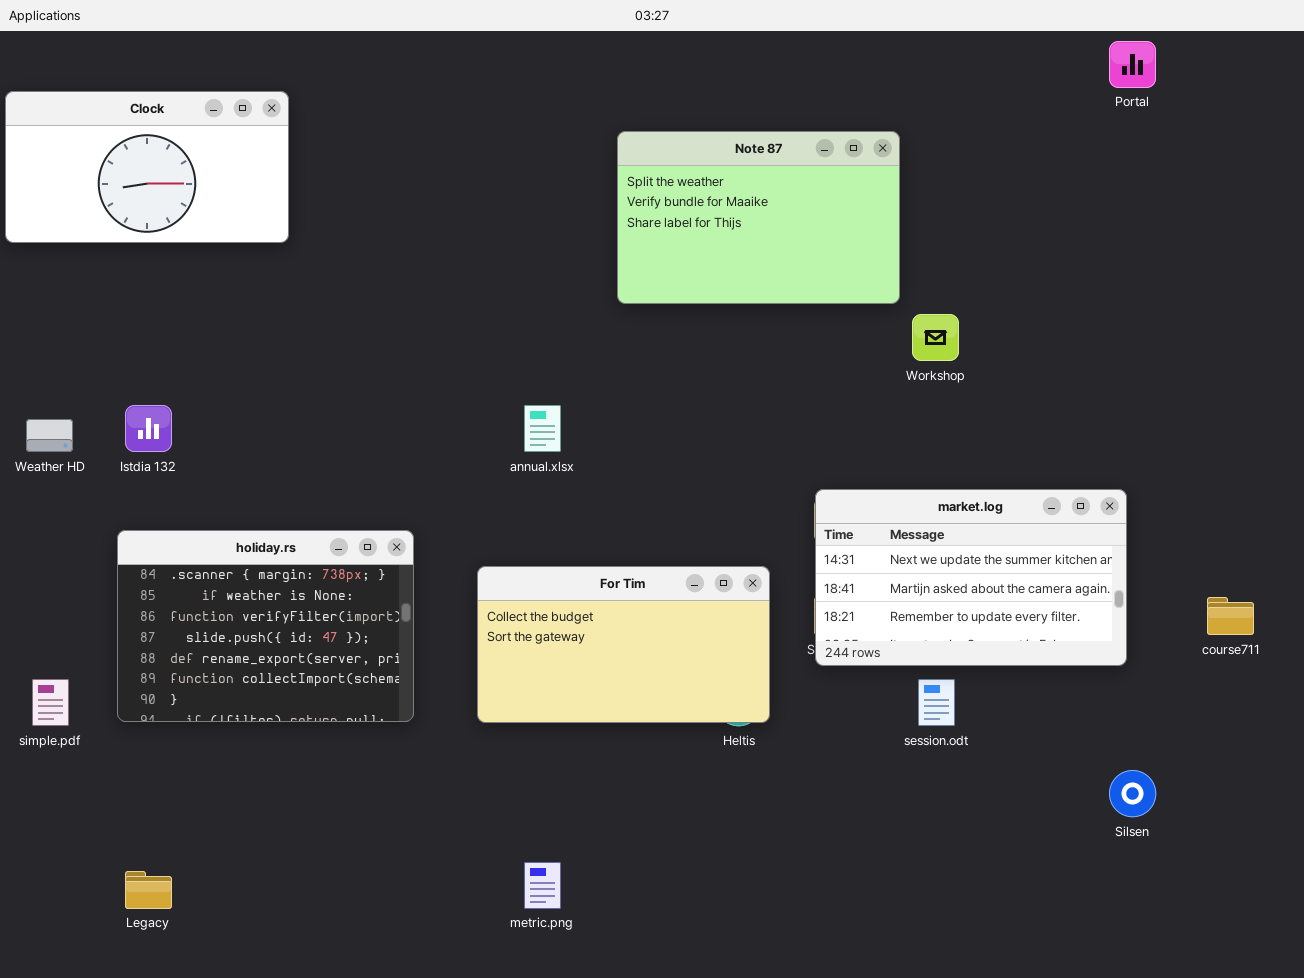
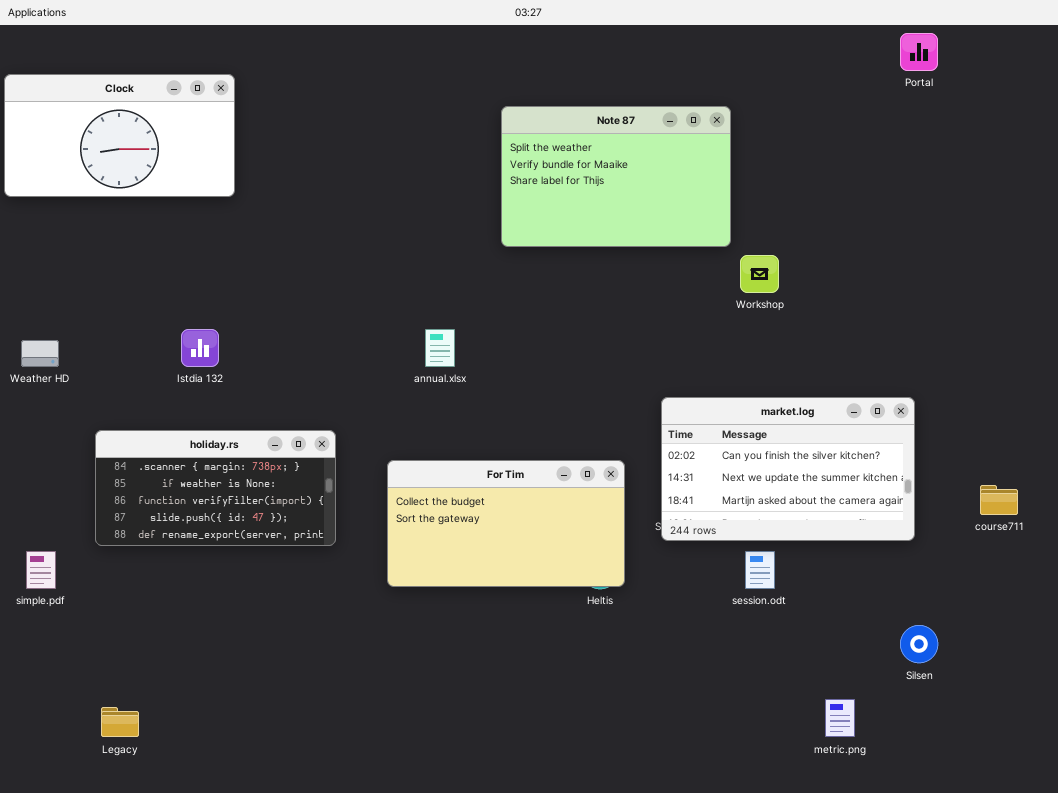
Istdia 132: [125,405,172,452] -> [181,329,219,367], moved
market.log: [815,489,1127,666] -> [661,397,915,541], scrolled up 1 row
holiday.rs: [117,530,414,722] -> [95,430,336,546], resized
metric.png: [524,862,561,909] -> [825,699,855,737], moved

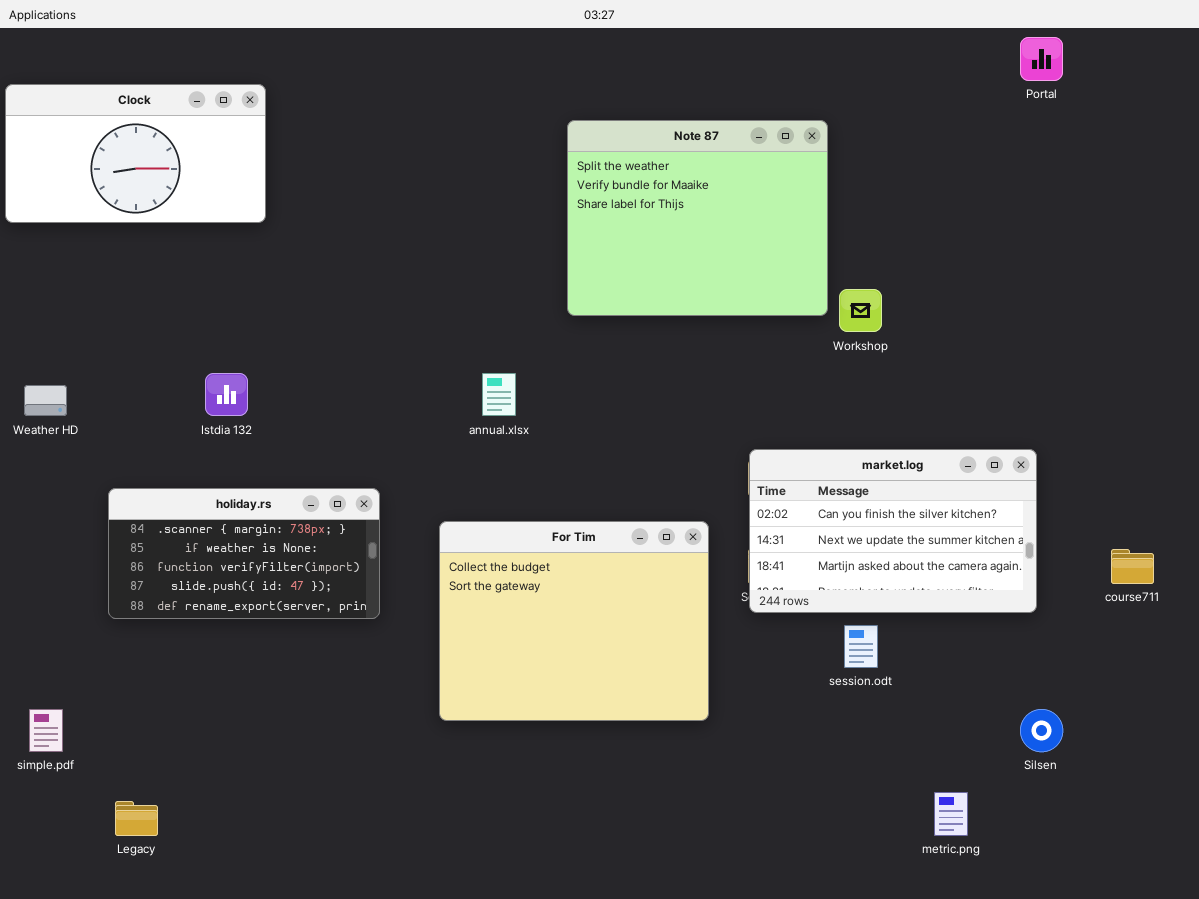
Note 87: [501,106,731,247] -> [567,120,828,316], resized
For Tim: [387,460,625,587] -> [439,521,709,721], resized
simple.pdf: [26,551,56,589] -> [29,709,63,752], moved

